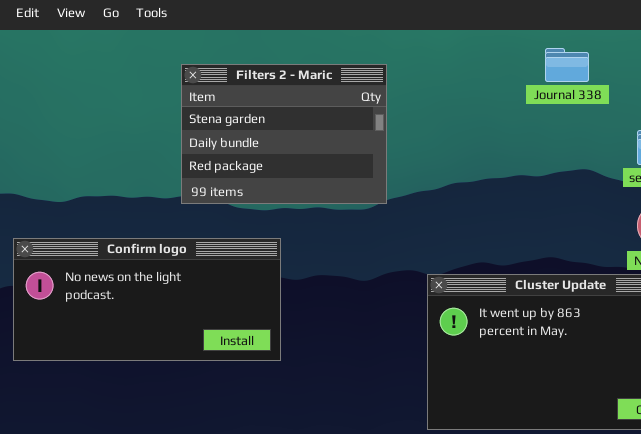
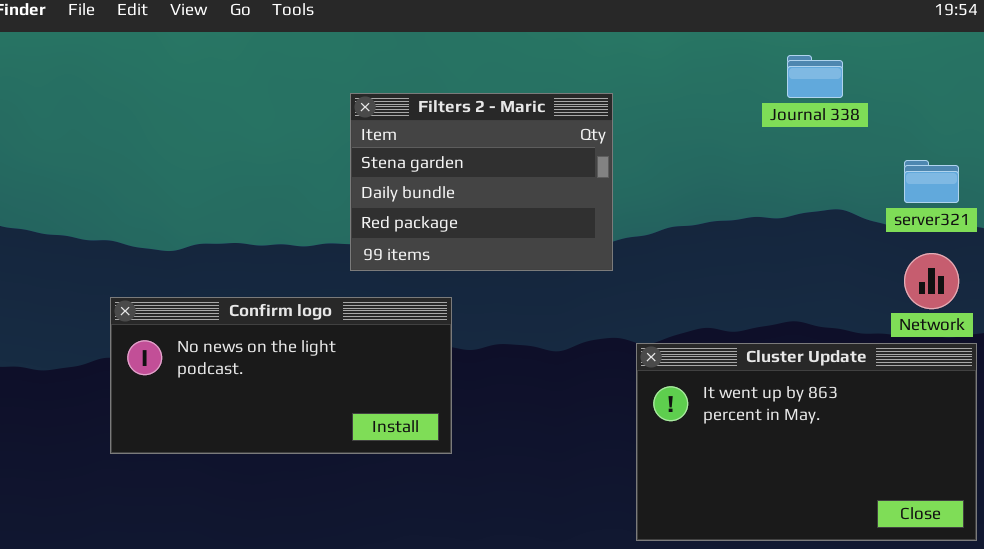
Filters 2 - Maric: [181,64,387,204] -> [350,93,613,271], moved

